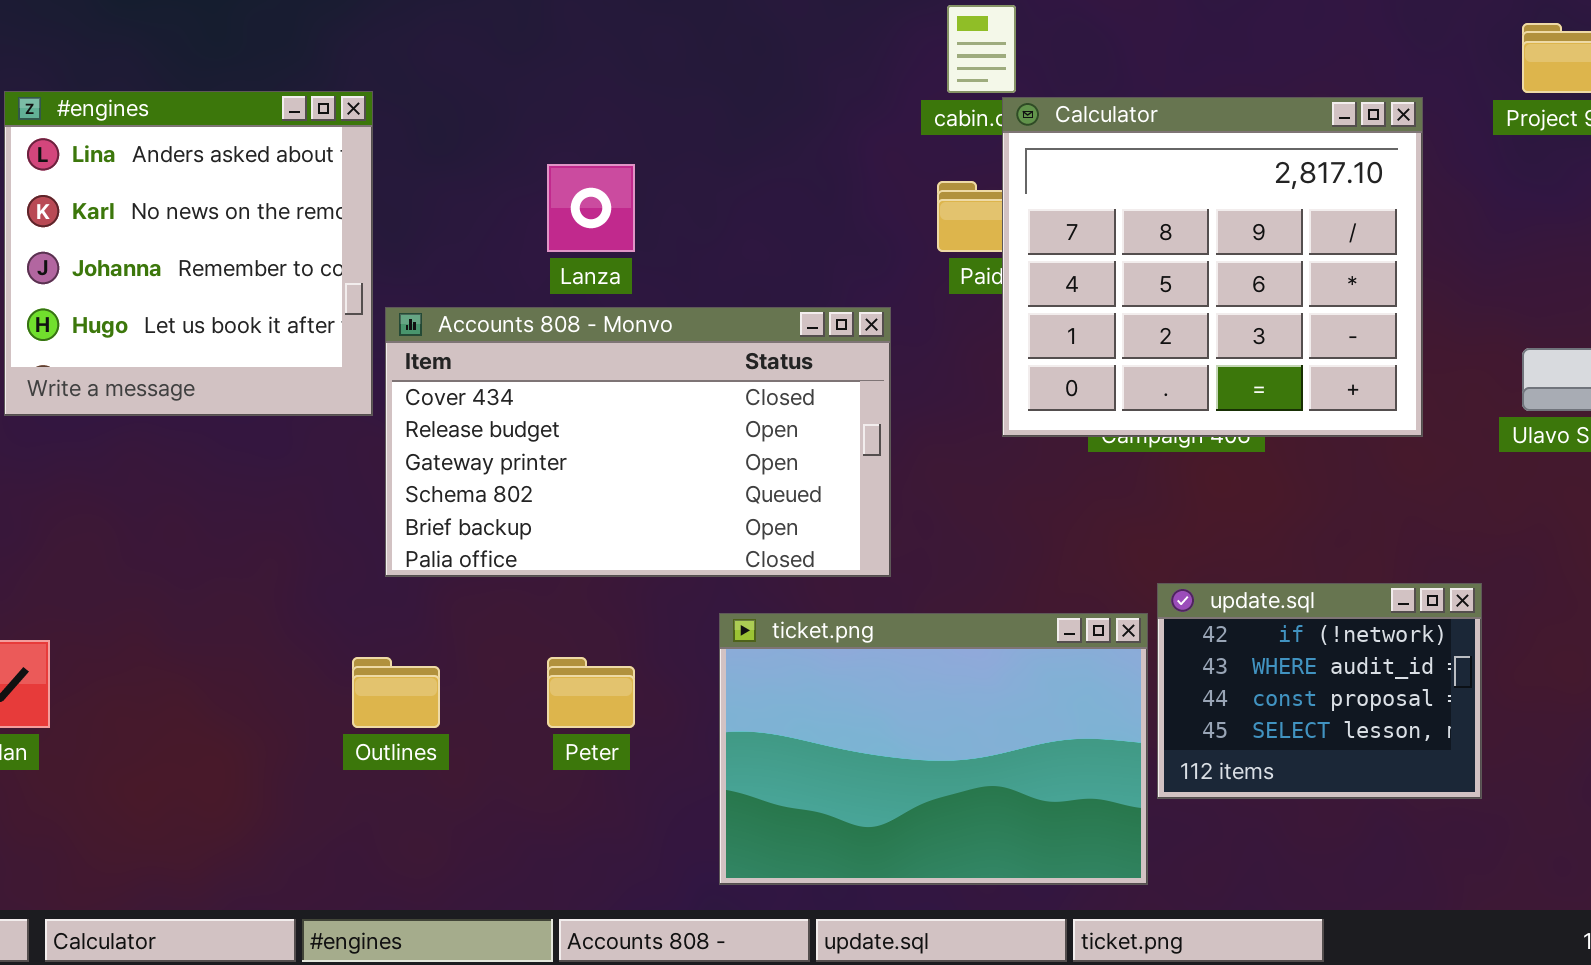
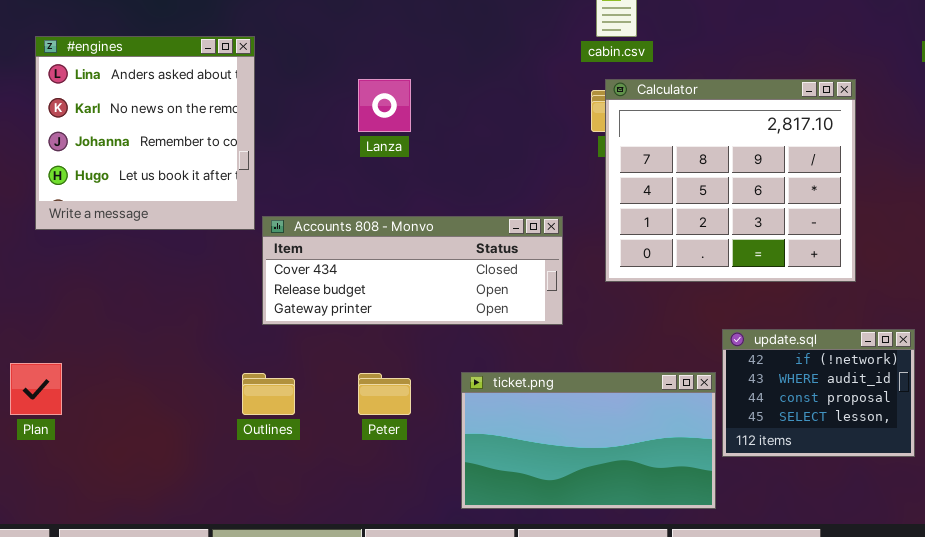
Calculator: [1002,97,1423,437] -> [605,79,856,282], moved
Accounts 808 - Monvo: [385,307,891,577] -> [262,216,563,325], resized
ticket.png: [719,613,1148,885] -> [461,372,716,509], resized

